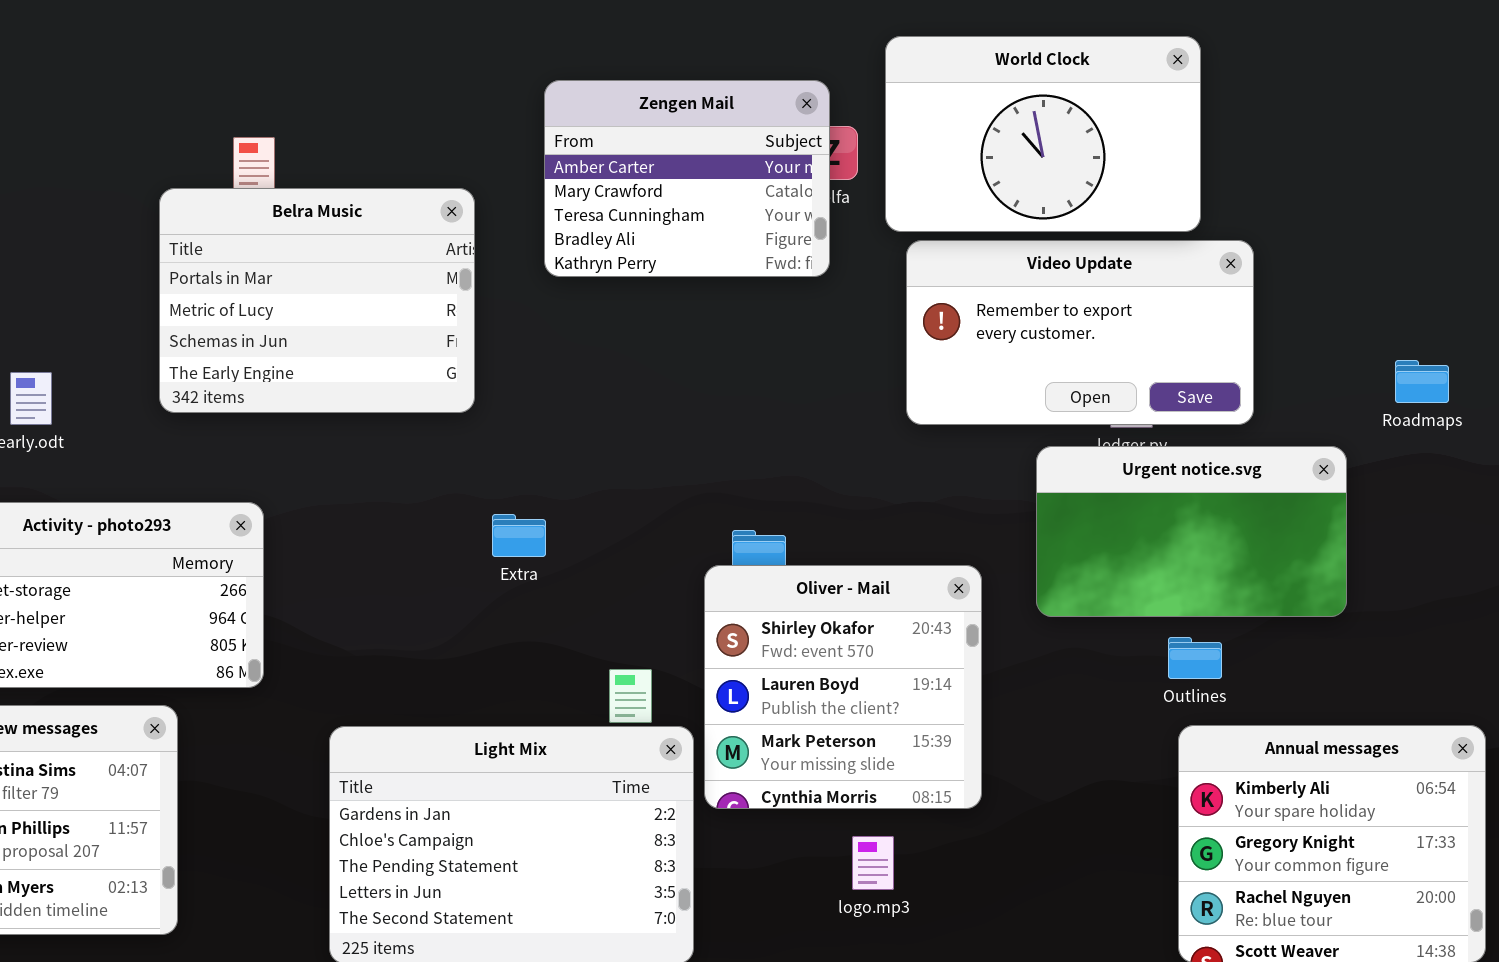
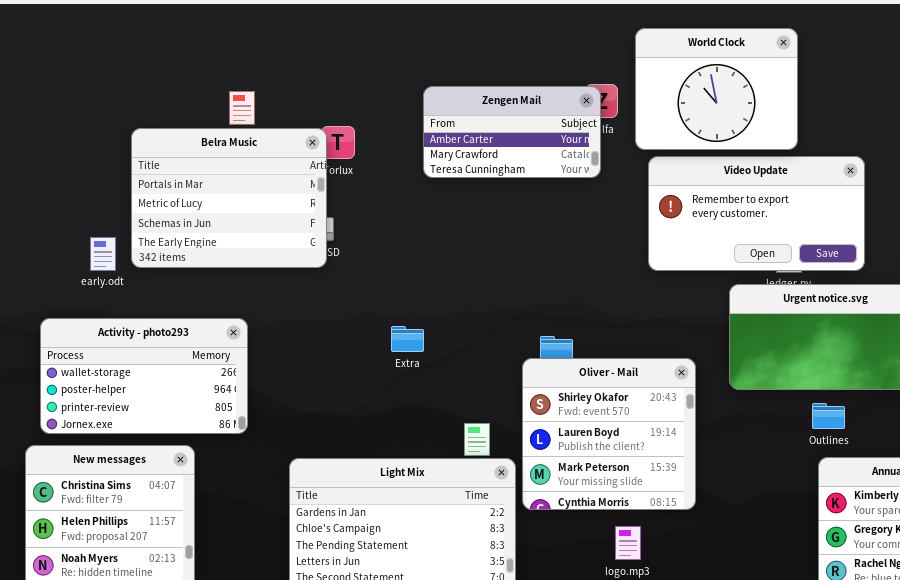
World Clock: [885,36,1201,232] -> [635,28,798,150], resized
Zengen Mail: [544,80,830,277] -> [423,86,601,178], resized
Belra Music: [159,188,475,413] -> [131,128,327,268], moved

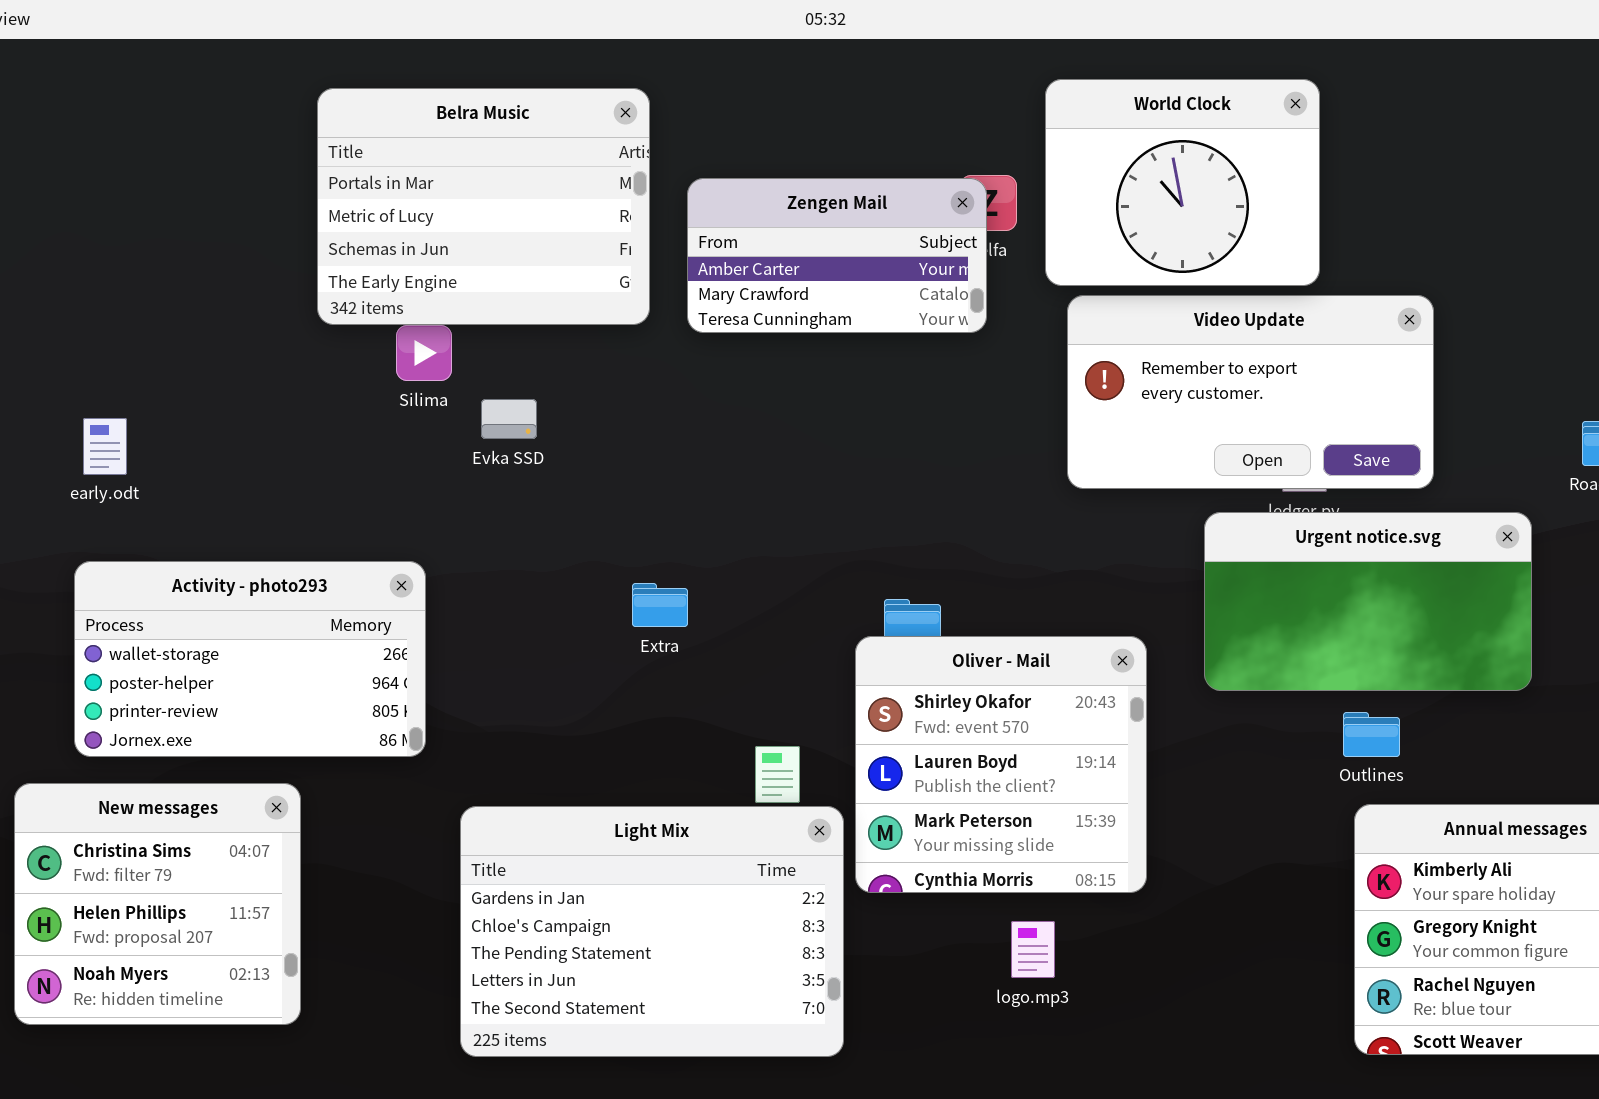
Belra Music: [131,128,327,268] -> [317,88,650,325], moved
early.odt: [90,237,116,271] -> [83,418,127,475], moved
Activity - photo293: [40,318,248,434] -> [74,561,426,757], moved

